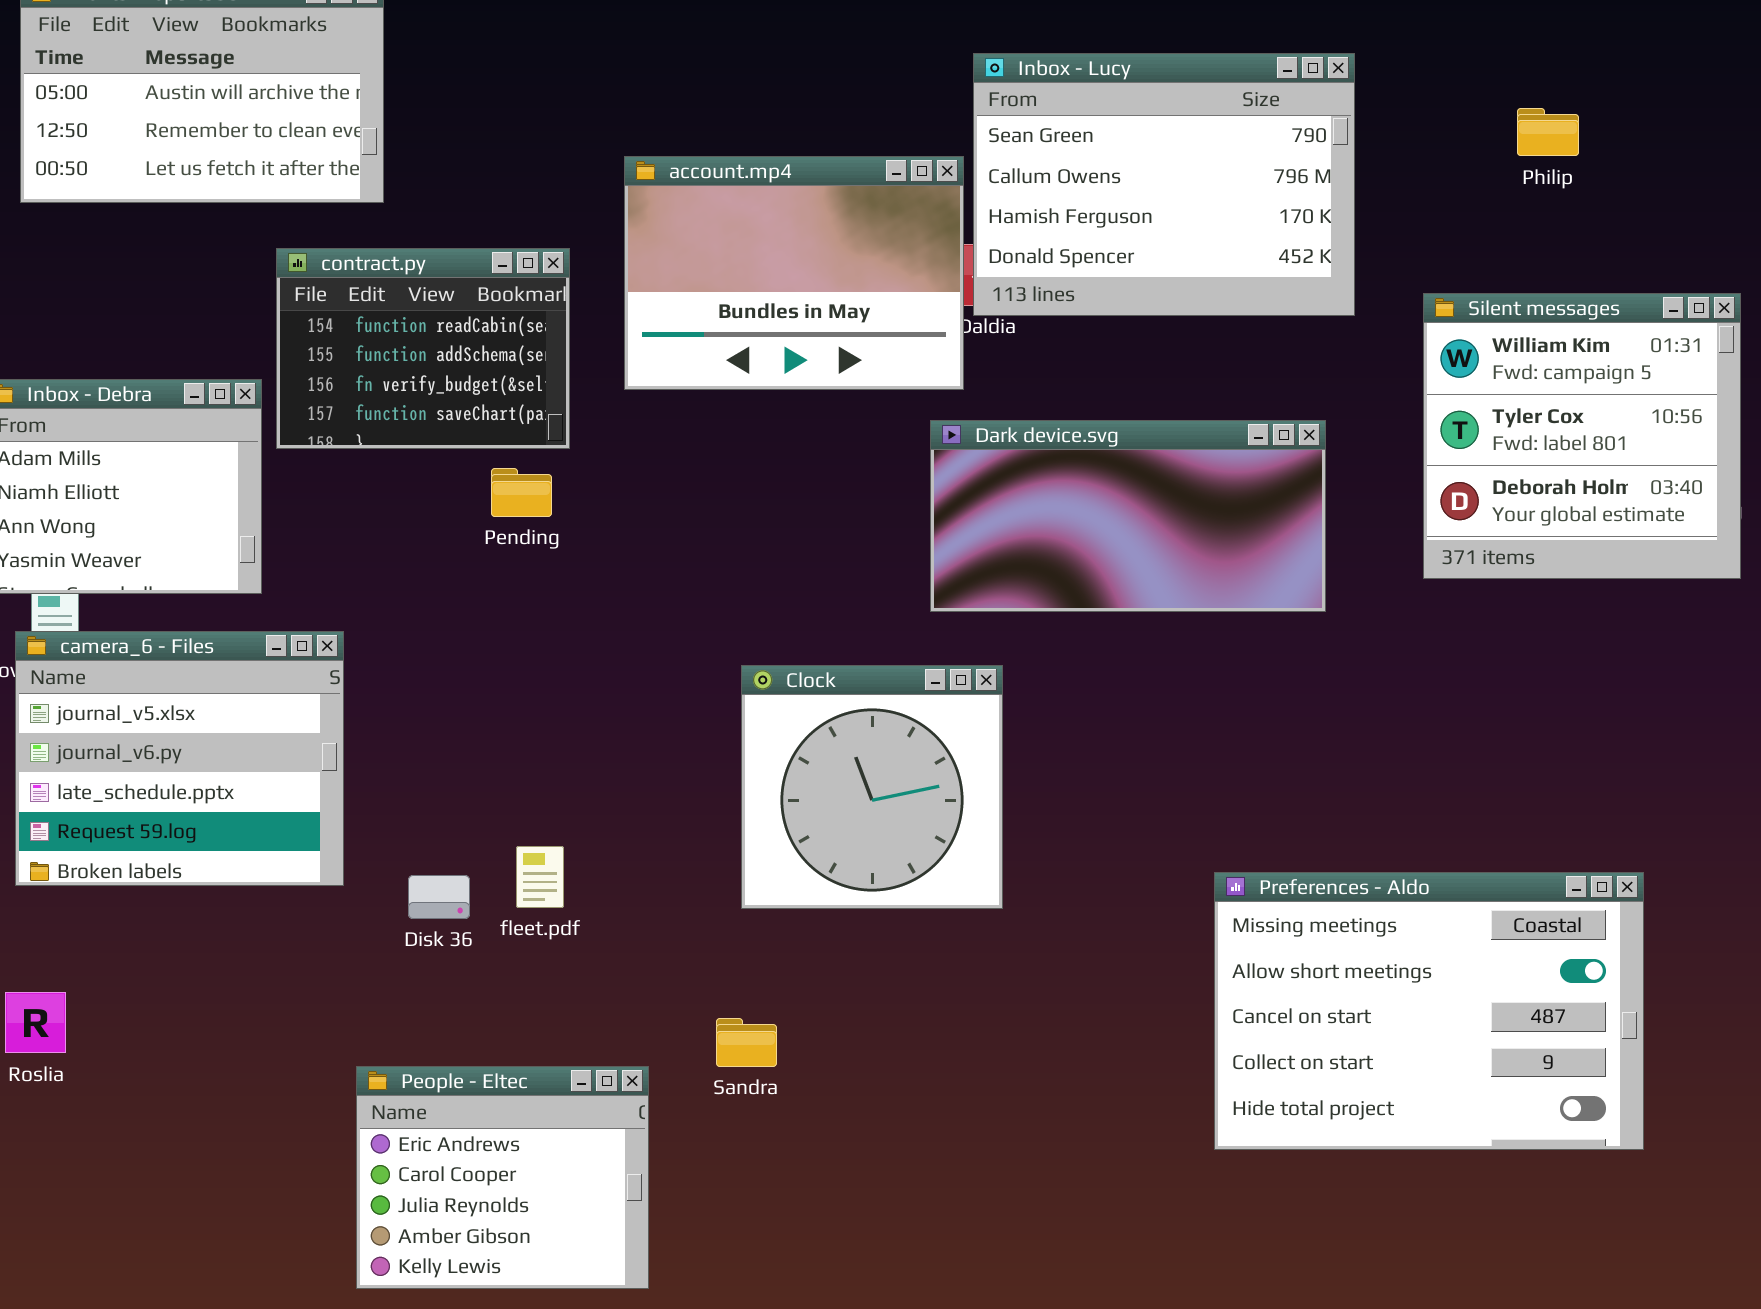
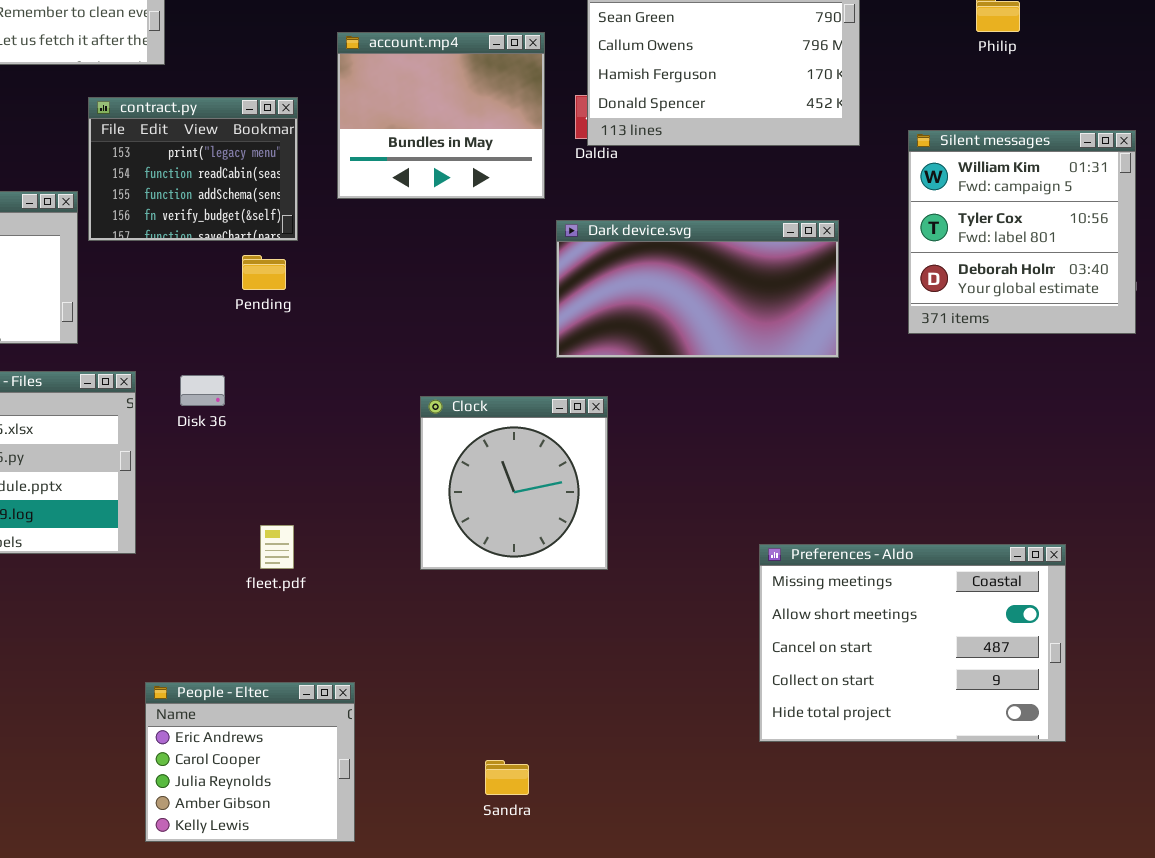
account.mp4: [624,156,964,390] -> [337,32,545,199], resized
contract.py: [276,248,570,449] -> [88,97,298,241], scrolled up 1 row
Disk 36: [408,875,470,919] -> [180,375,225,406], moved
Sandra: [716,1018,777,1067] -> [485,760,529,795], moved

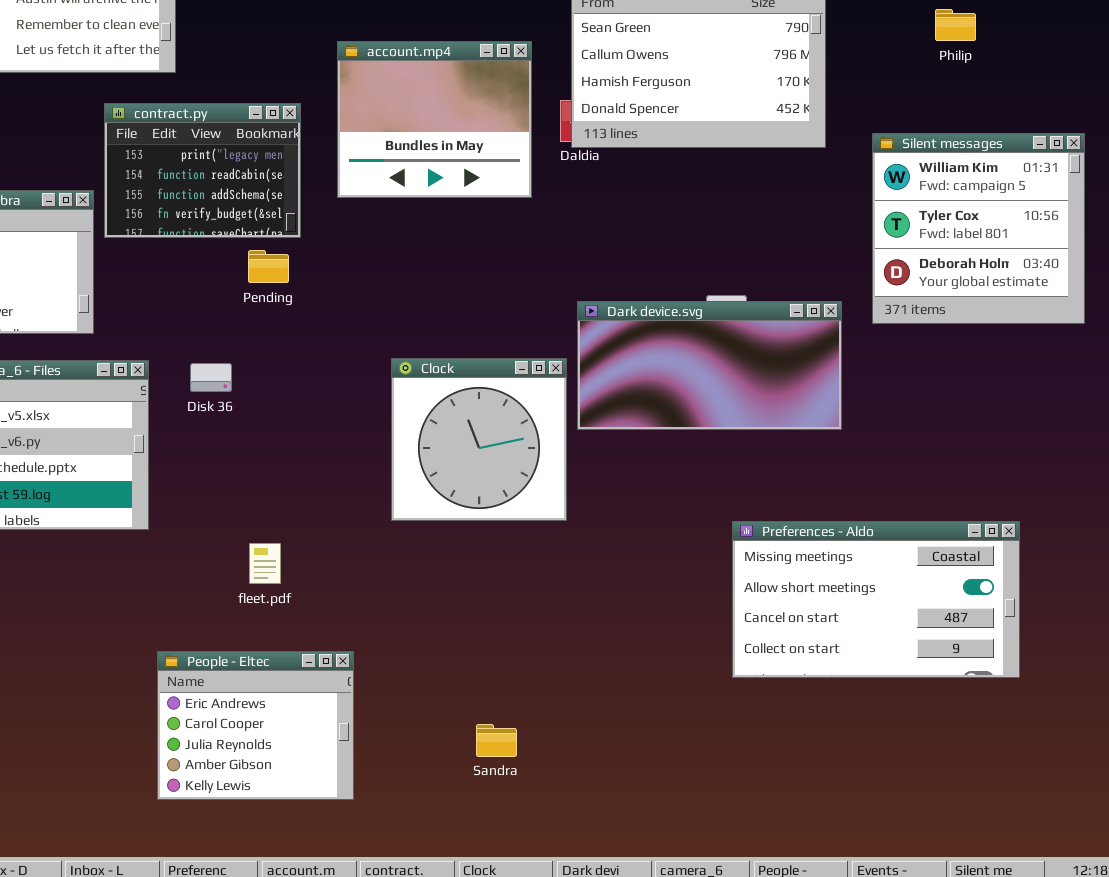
Dark device.svg: [556,220,839,358] -> [577,301,842,430], moved
Clock: [420,396,608,570] -> [391,358,567,521], moved
fleet.pdf: [260,525,294,569] -> [249,543,281,584], moved
Preferences - Aldo: [759,544,1066,742] -> [732,521,1020,678], resized

